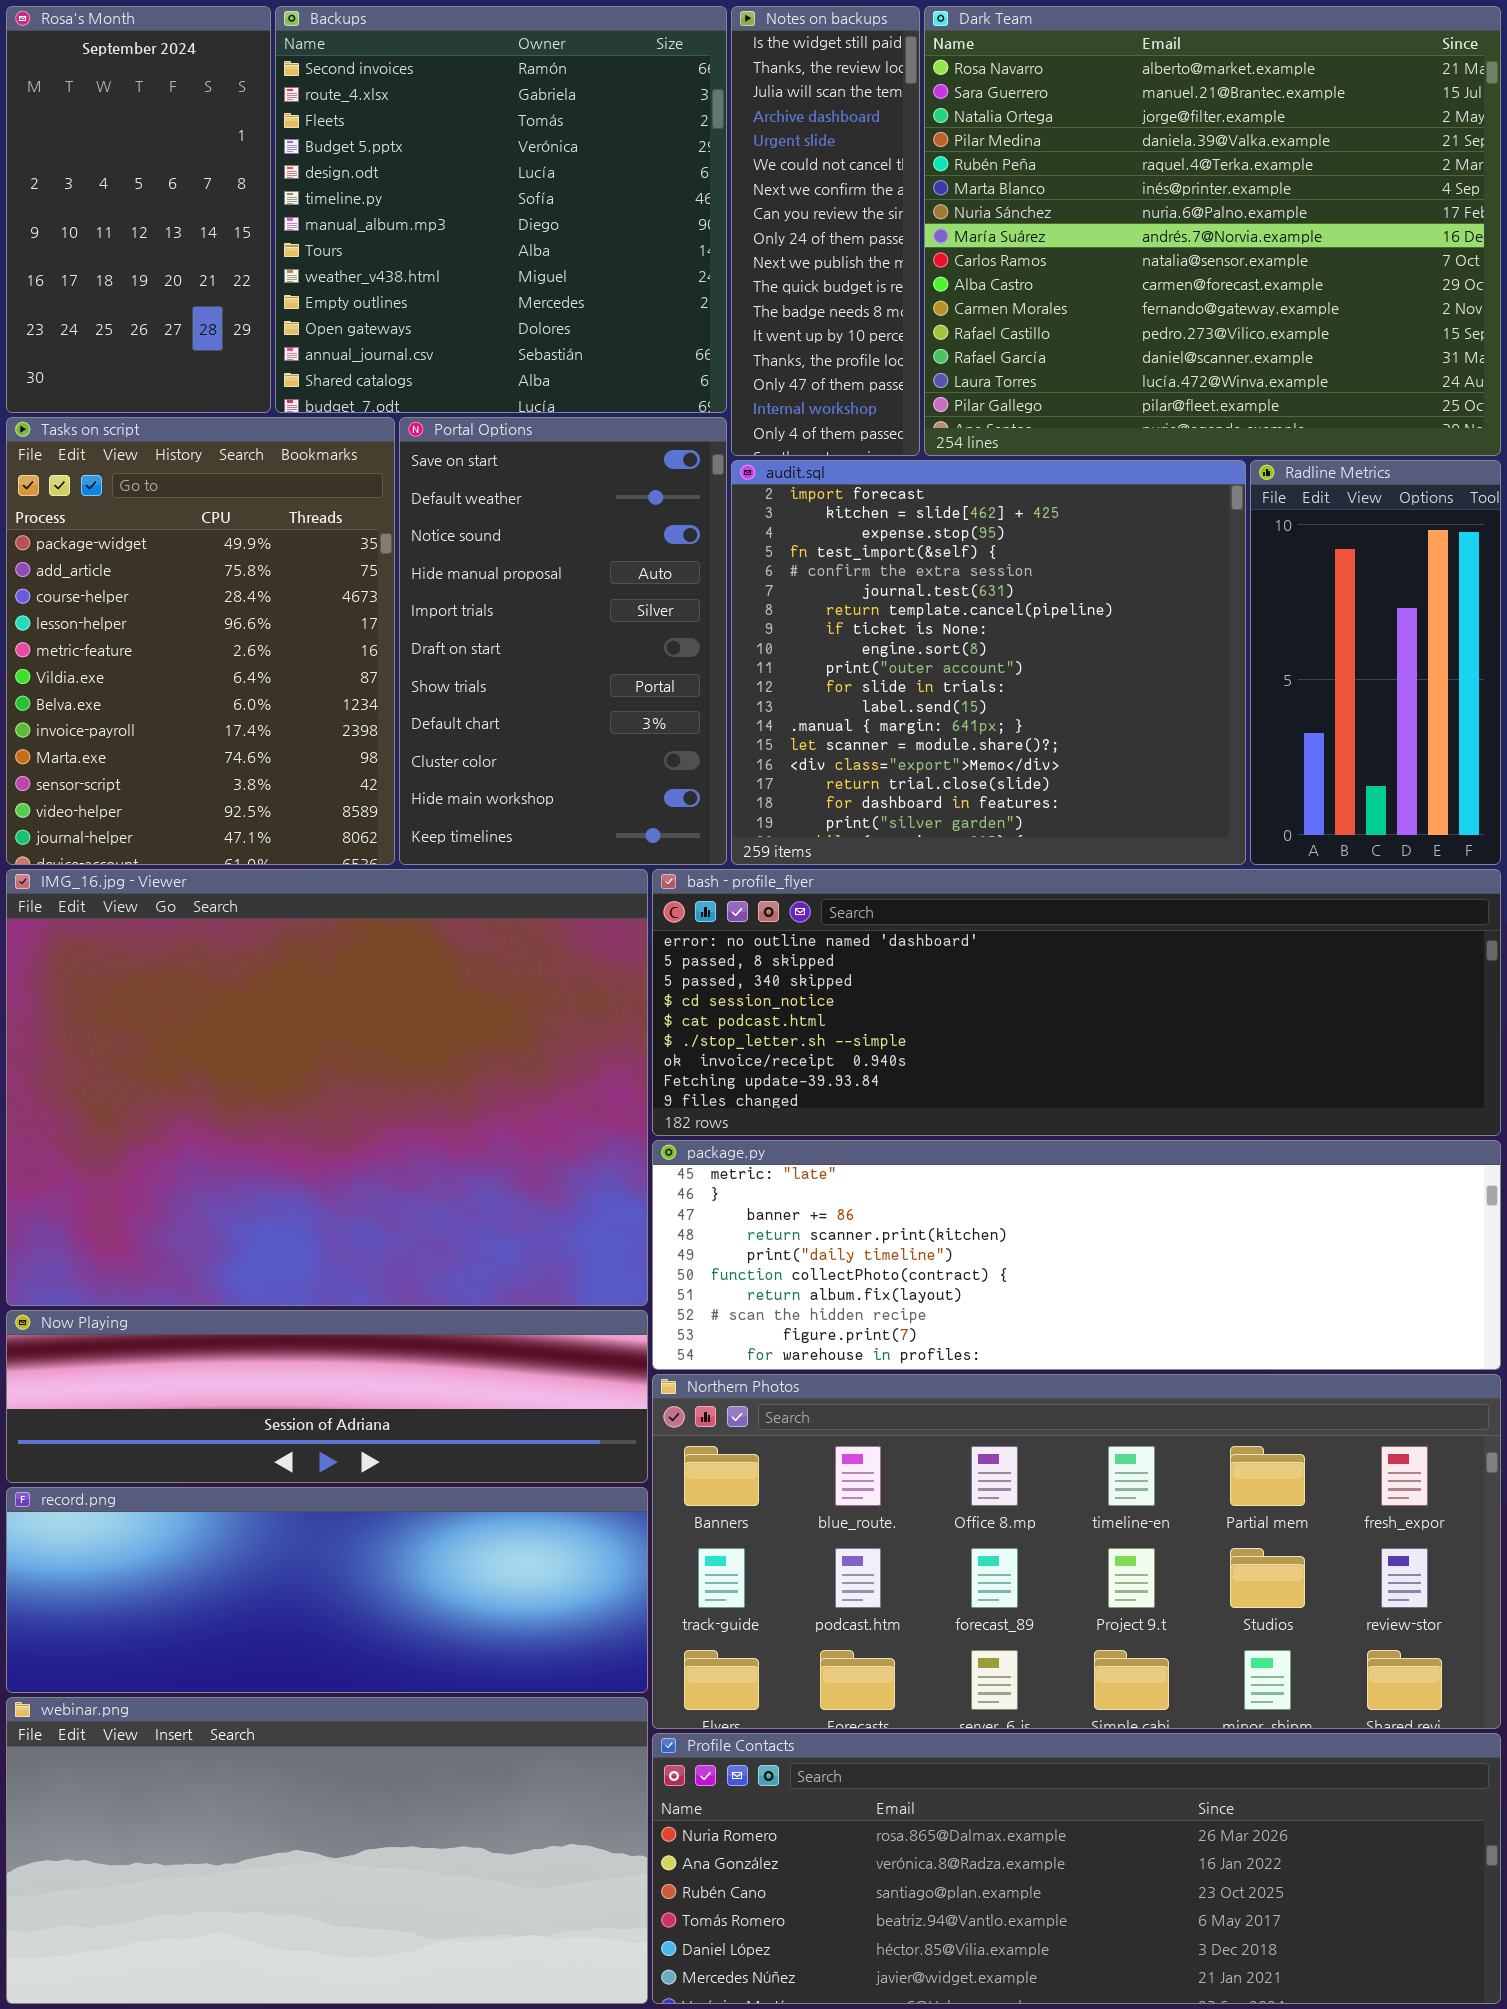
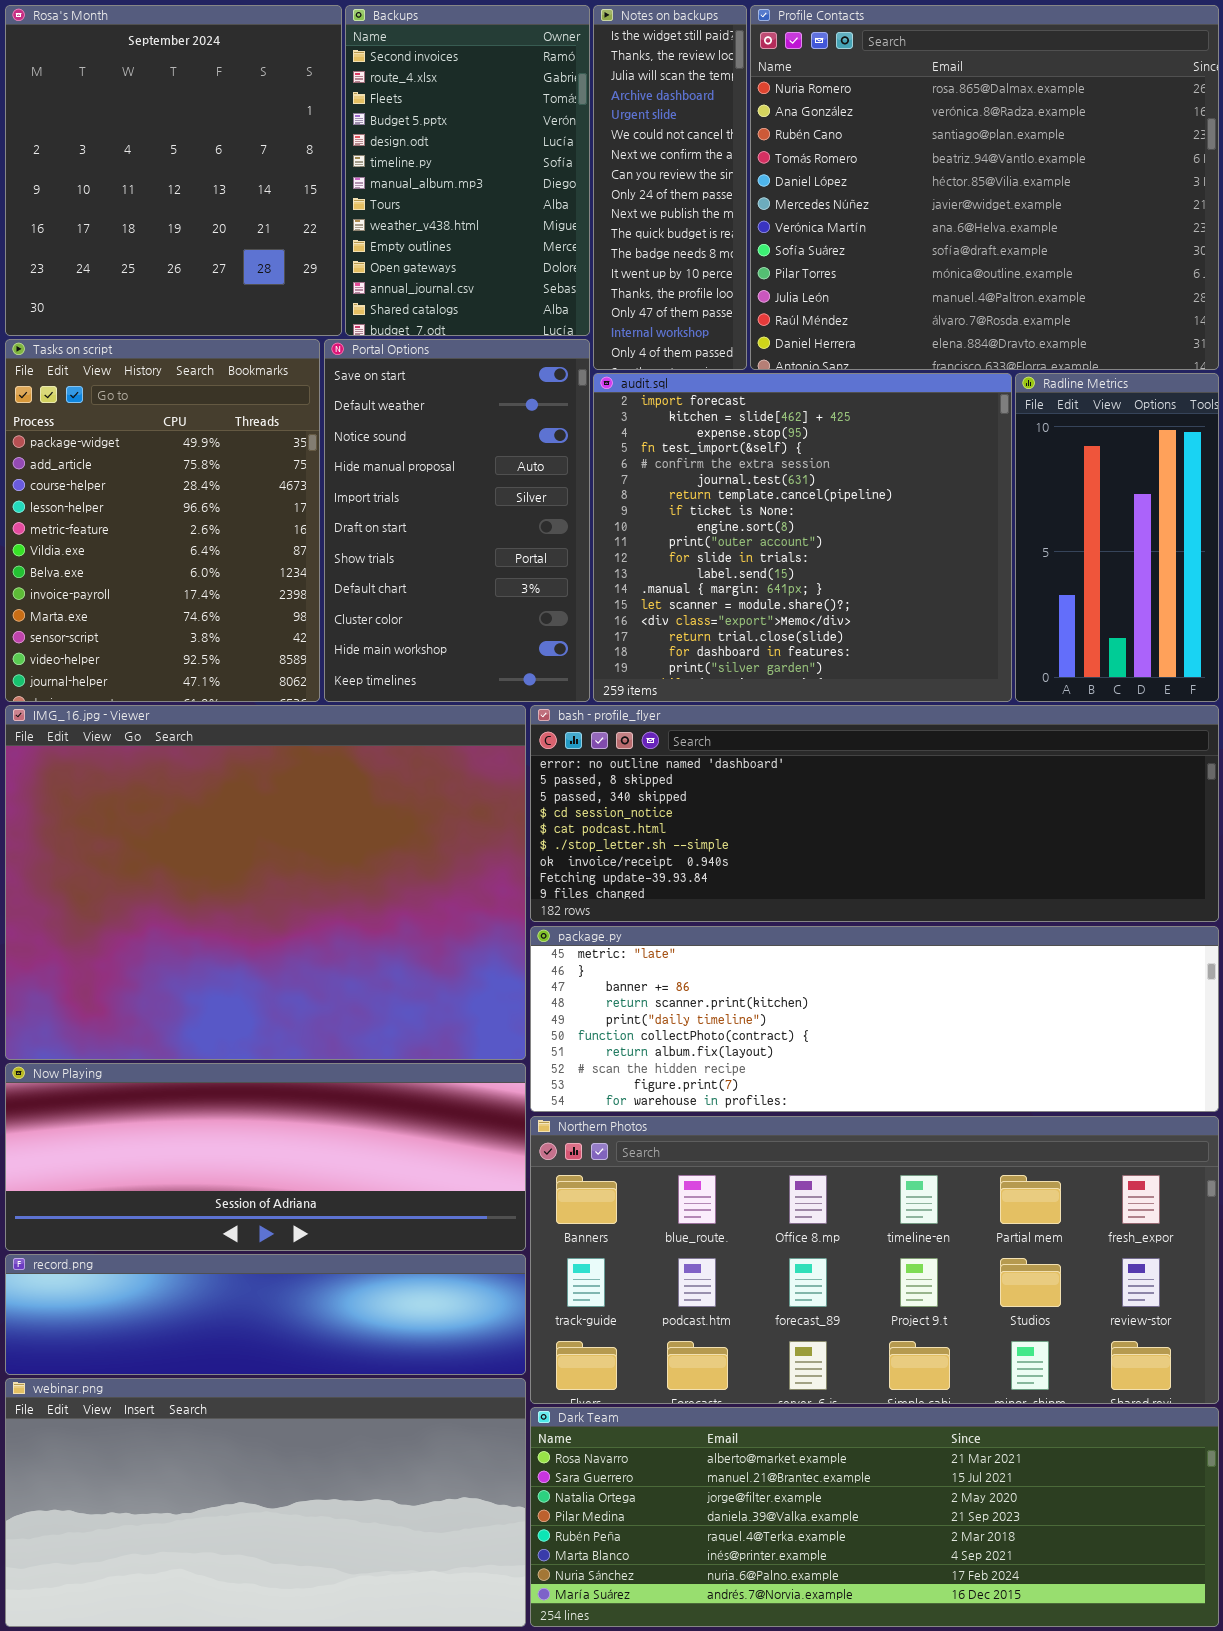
Rosa's Month: [6,6,271,413] -> [5,5,342,336], resized
Backups: [275,6,727,413] -> [345,5,590,336], resized
Dark Team: [924,6,1501,456] -> [530,1407,1219,1627], moved, resized
Now Playing: [6,1310,648,1483] -> [5,1063,526,1251], resized
record.png: [6,1487,648,1693] -> [5,1254,526,1375], resized
Profile Contacts: [652,1733,1501,2004] -> [750,5,1219,370], moved, resized

